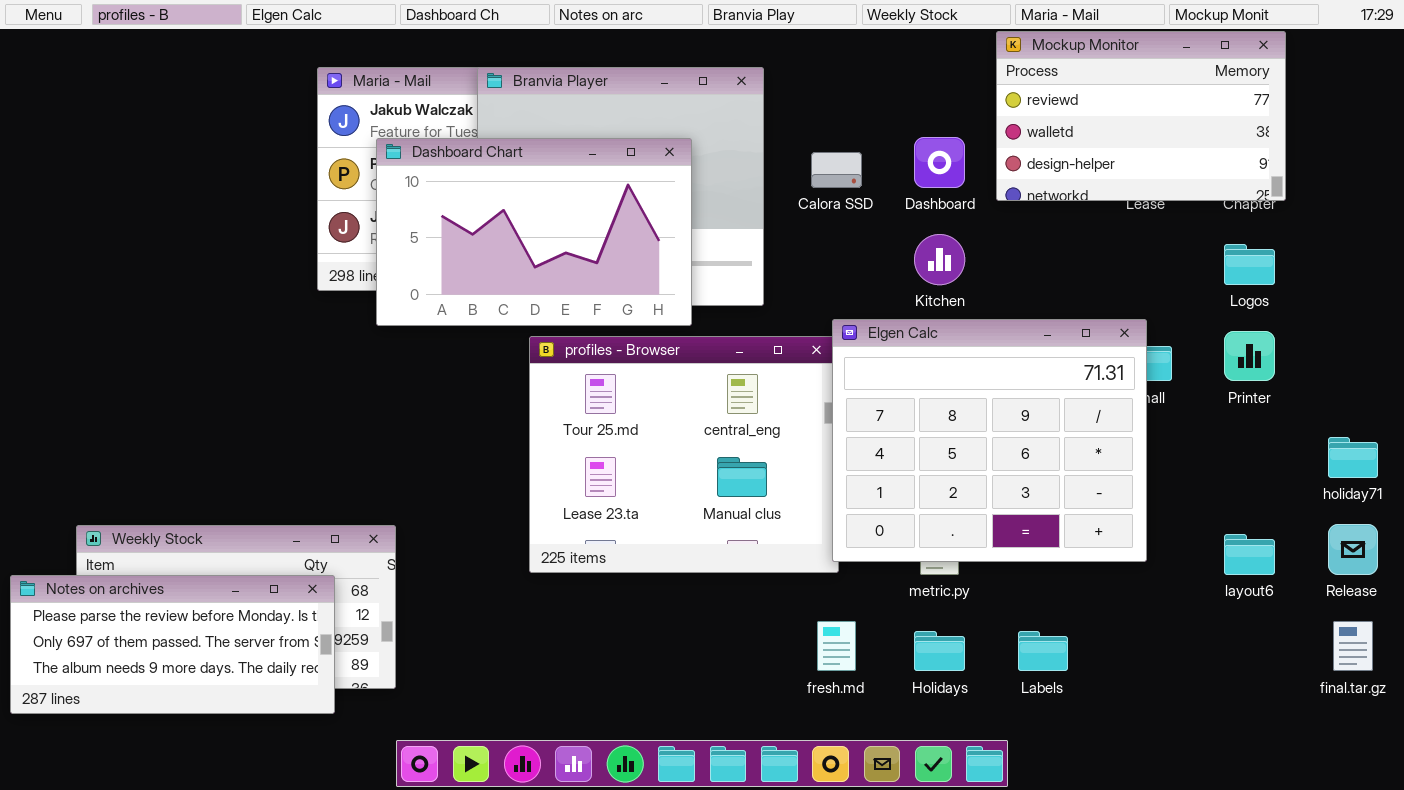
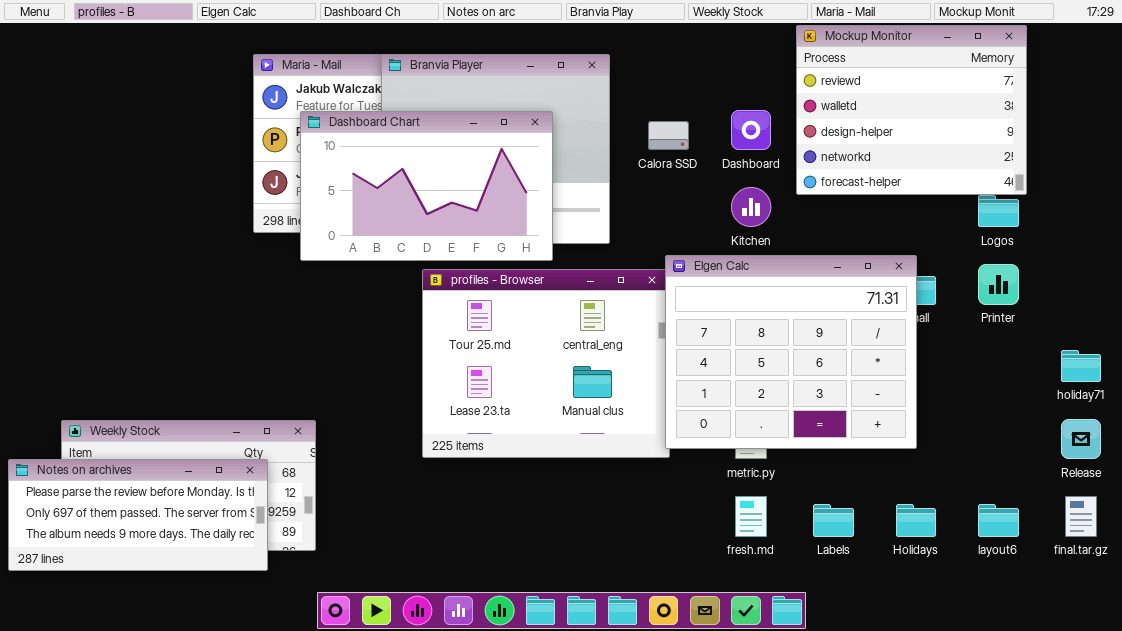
Mockup Monitor: [996,31,1286,201] -> [796,25,1027,195], resized
layout6: [1224,534,1275,575] -> [978,504,1019,537], moved
fresh.md: [817,621,856,671] -> [735,496,767,537], moved
Holidays: [914,631,965,671] -> [896,504,936,537], moved

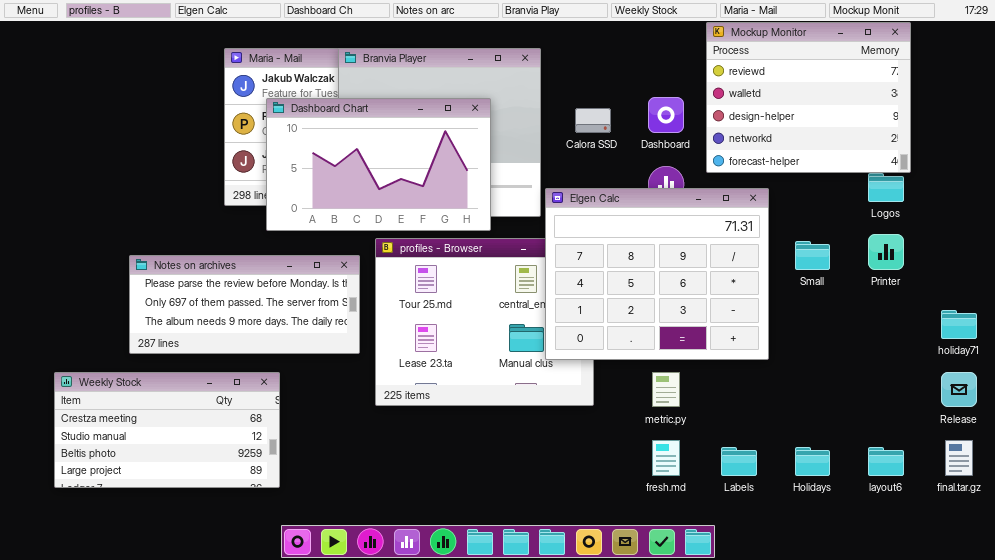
Elgen Calc: [665,255,917,449] -> [545,188,769,360], moved
Notes on archives: [8,459,268,571] -> [129,255,360,354], moved

